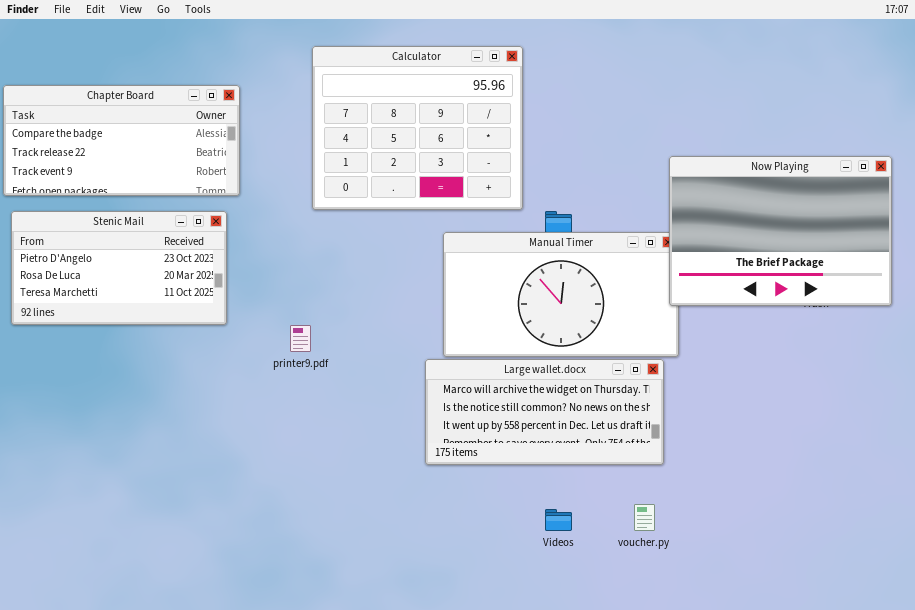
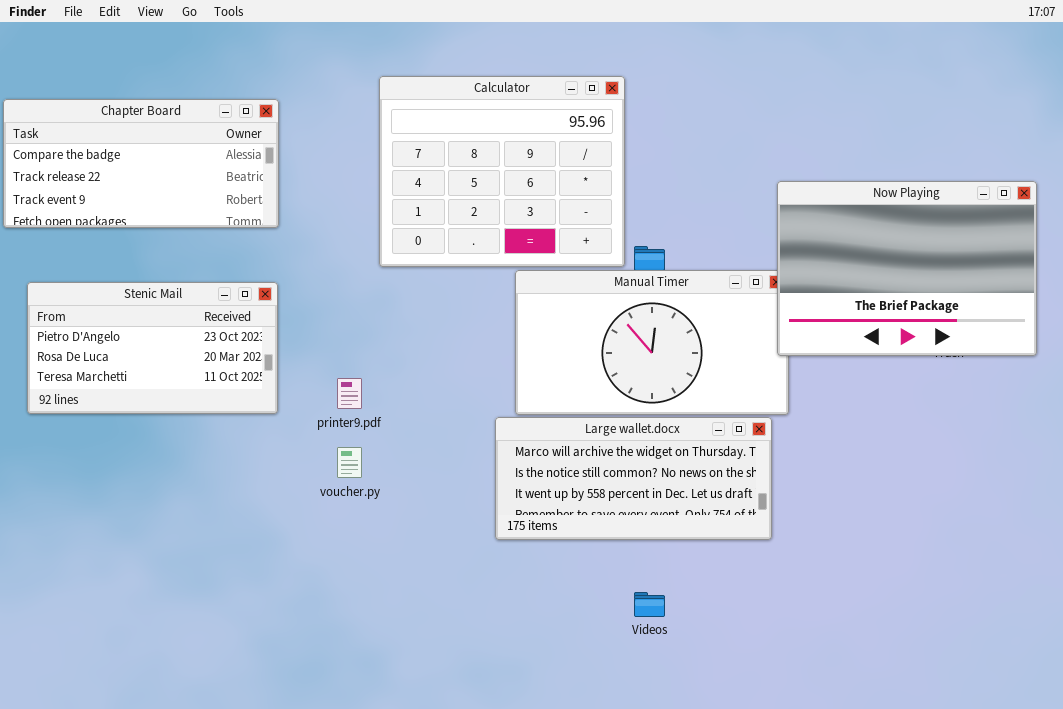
Calculator: [312,46,523,210] -> [379,76,625,267], moved
Stenic Mail: [11,211,227,325] -> [27,282,278,414], moved
voucher.py: [634,504,655,531] -> [337,447,362,478], moved

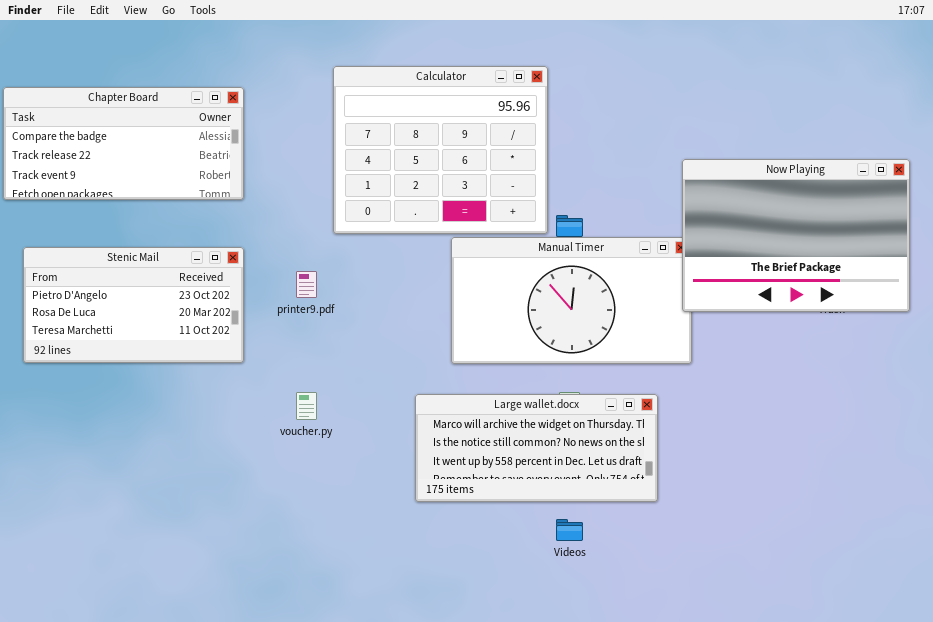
printer9.pdf: [337,378,362,409] -> [296,271,317,298], moved
Large wallet.docx: [495,417,772,540] -> [415,394,658,502], moved

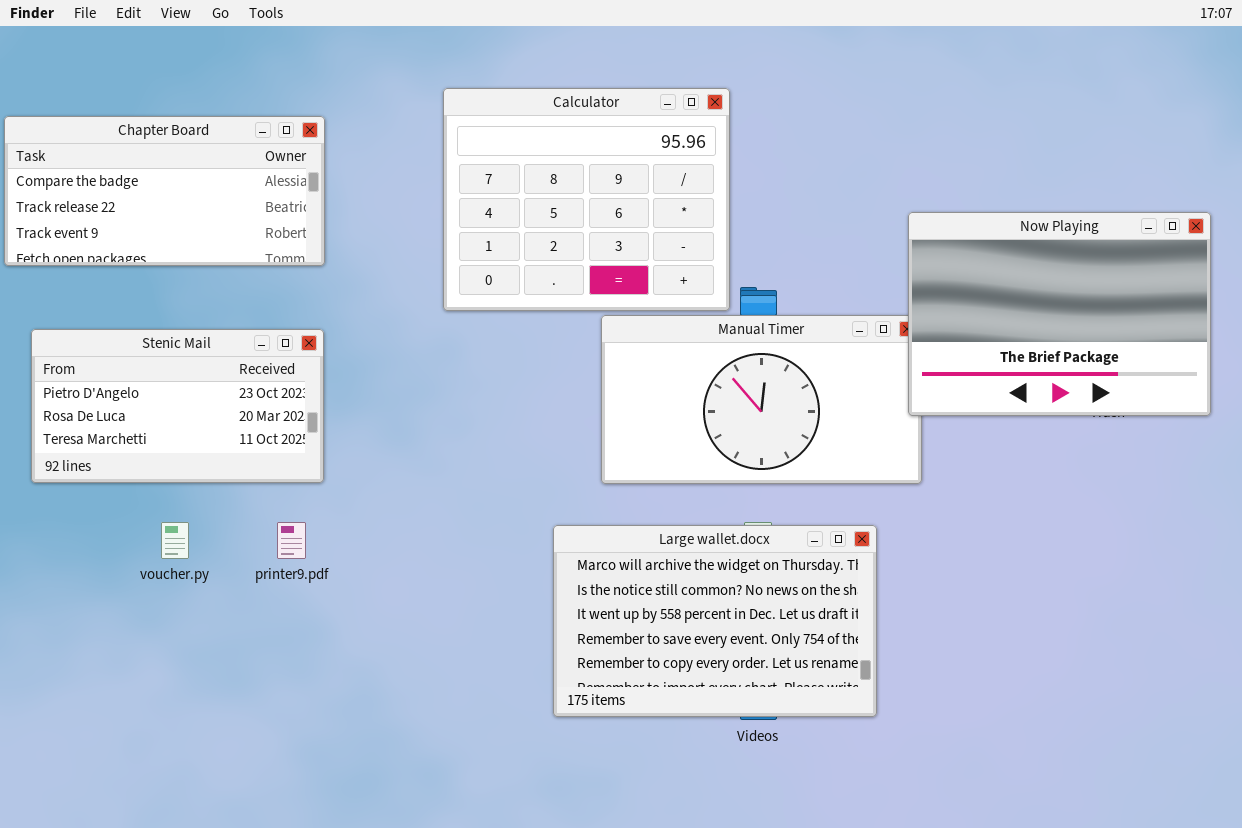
printer9.pdf: [296,271,317,298] -> [277,522,306,559], moved
voucher.py: [296,392,317,420] -> [161,522,189,559], moved
Large wallet.docx: [415,394,658,502] -> [553,525,877,717], resized

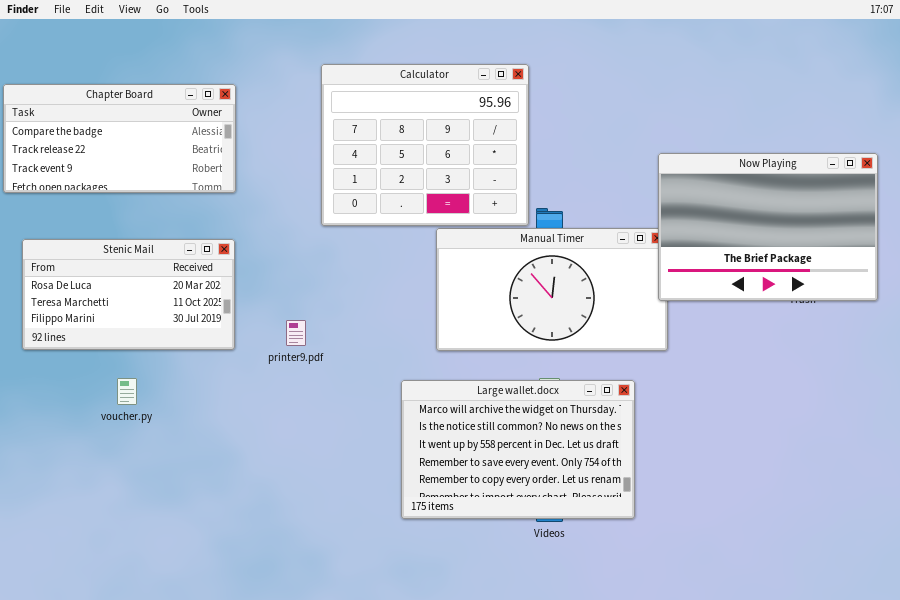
Stenic Mail: [31,329,324,483] -> [22,239,235,350], scrolled down 1 row
printer9.pdf: [277,522,306,559] -> [286,320,306,346], moved

